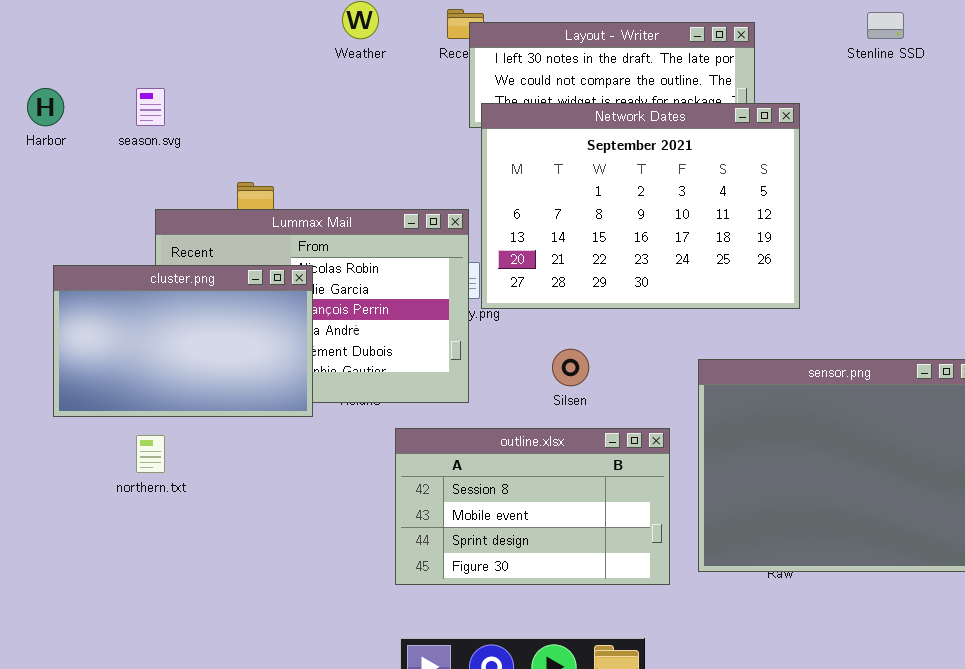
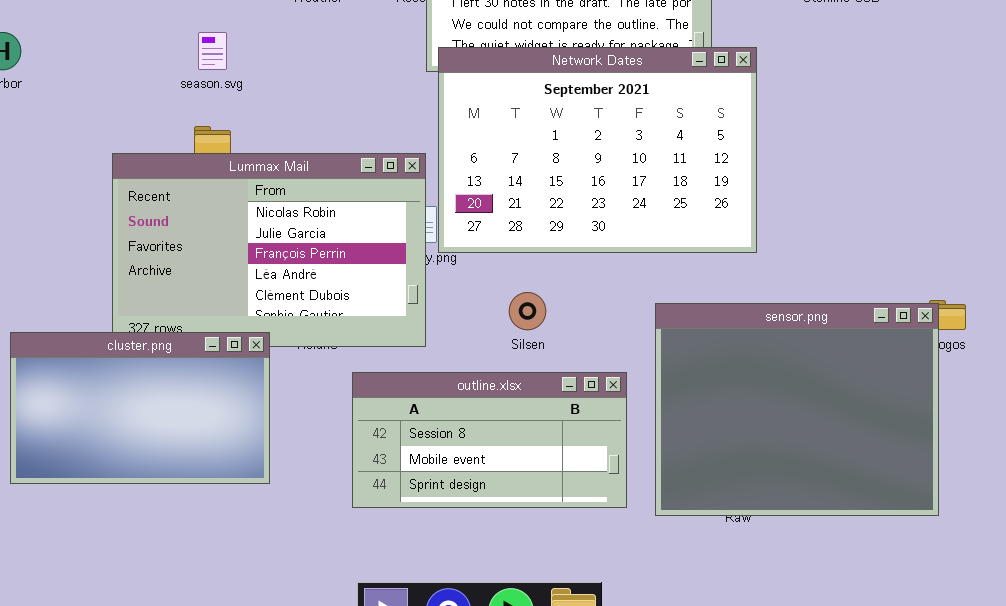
season.svg: [136,88,165,126] -> [198,32,227,70], moved
cluster.png: [53,265,313,417] -> [10,332,270,484], moved
outline.xlsx: [395,428,670,585] -> [352,372,627,508], resized

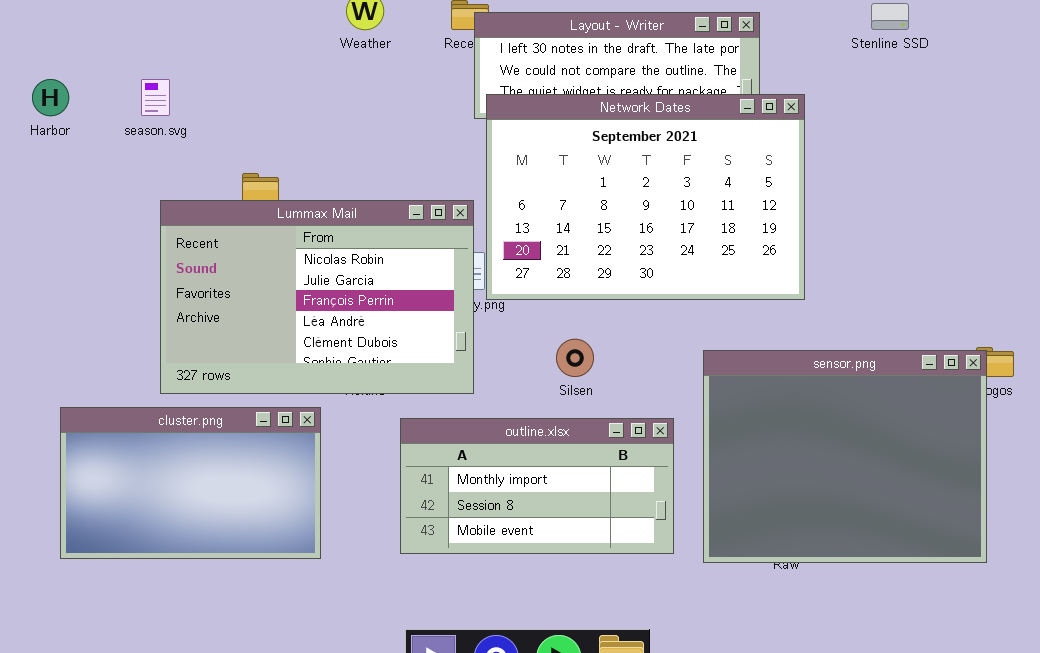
season.svg: [198,32,227,70] -> [141,79,170,116], moved
cluster.png: [10,332,270,484] -> [60,407,321,559], moved
outline.xlsx: [352,372,627,508] -> [400,418,674,554], scrolled up 1 row

